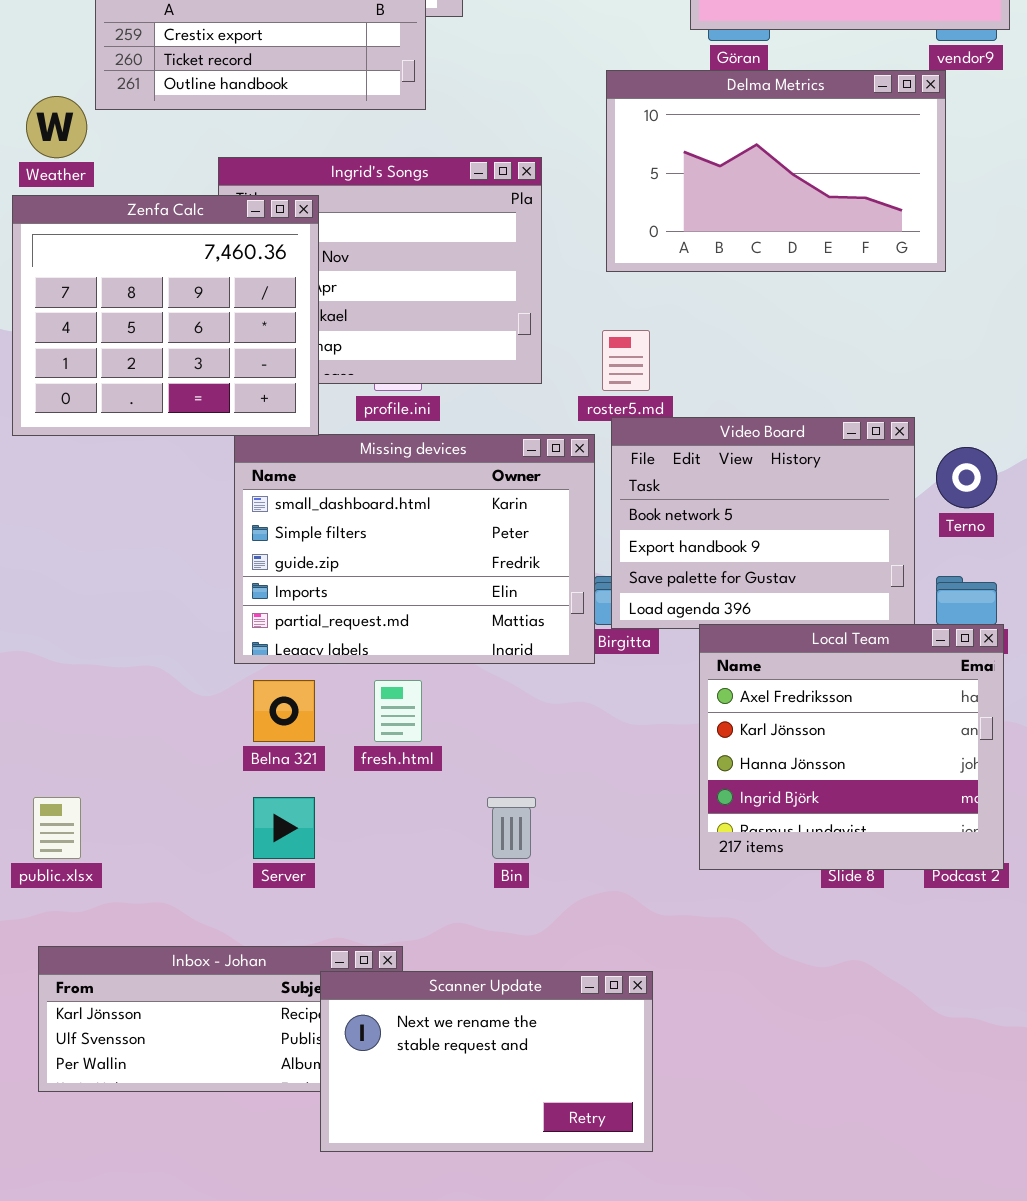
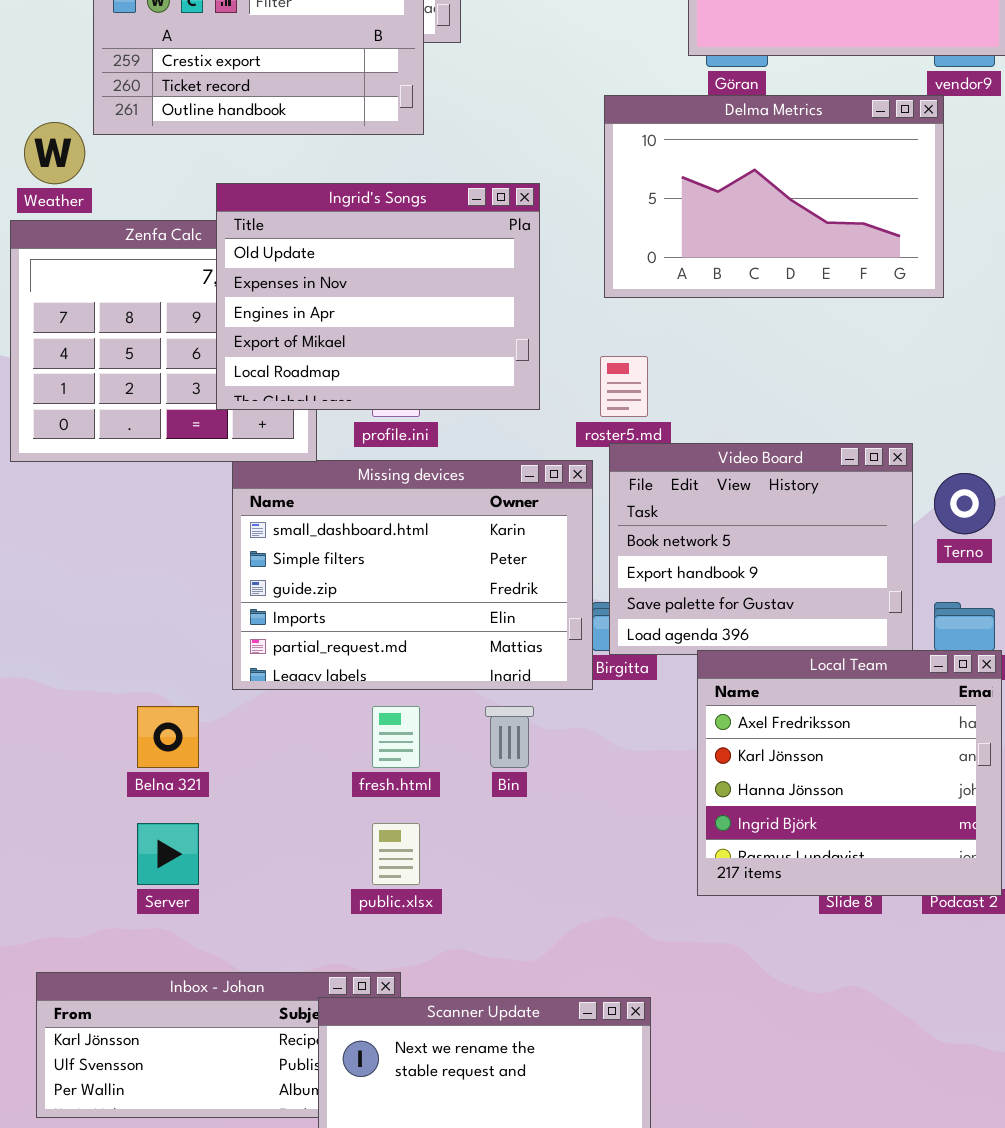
Ingrid's Songs: [218,157,542,384] -> [216,183,540,410], raised
Belna 321: [253,680,315,742] -> [137,706,199,768], moved
public.xlsx: [33,797,81,859] -> [372,823,420,885], moved
Server: [253,797,315,859] -> [137,823,199,885], moved
Bin: [487,797,536,859] -> [485,706,534,768], moved

